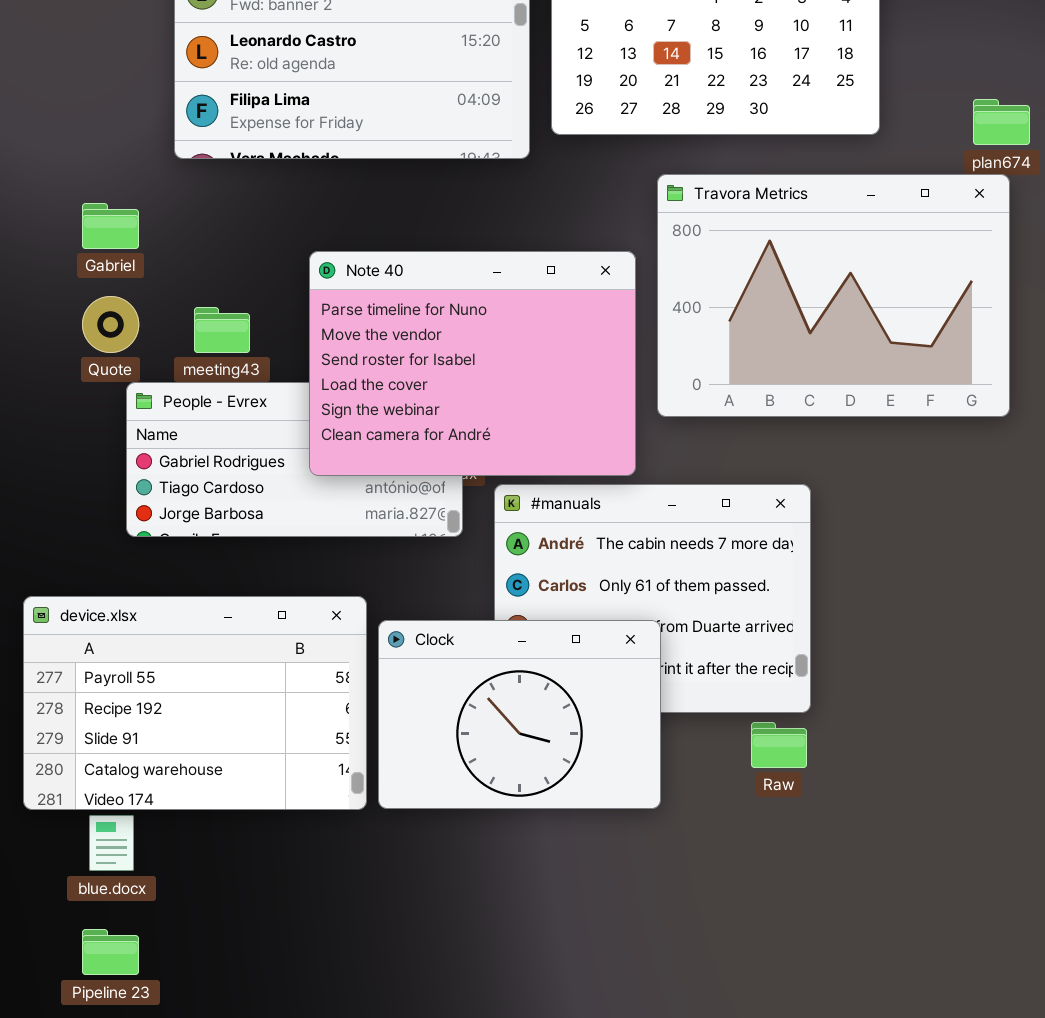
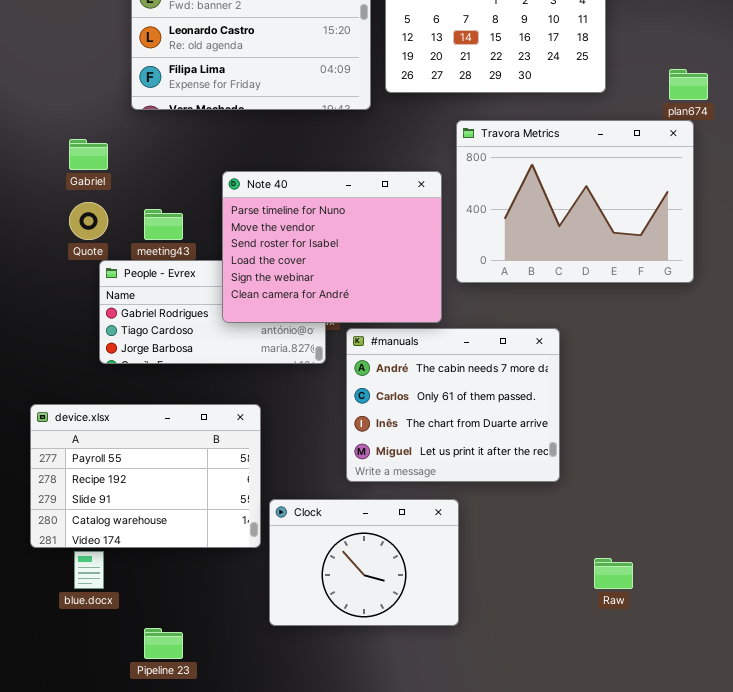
Clock: [378,620,661,809] -> [269,499,459,626], moved
Raw: [751,722,807,768] -> [594,558,633,589], moved
Pipeline 23: [82,929,139,975] -> [144,628,183,659], moved

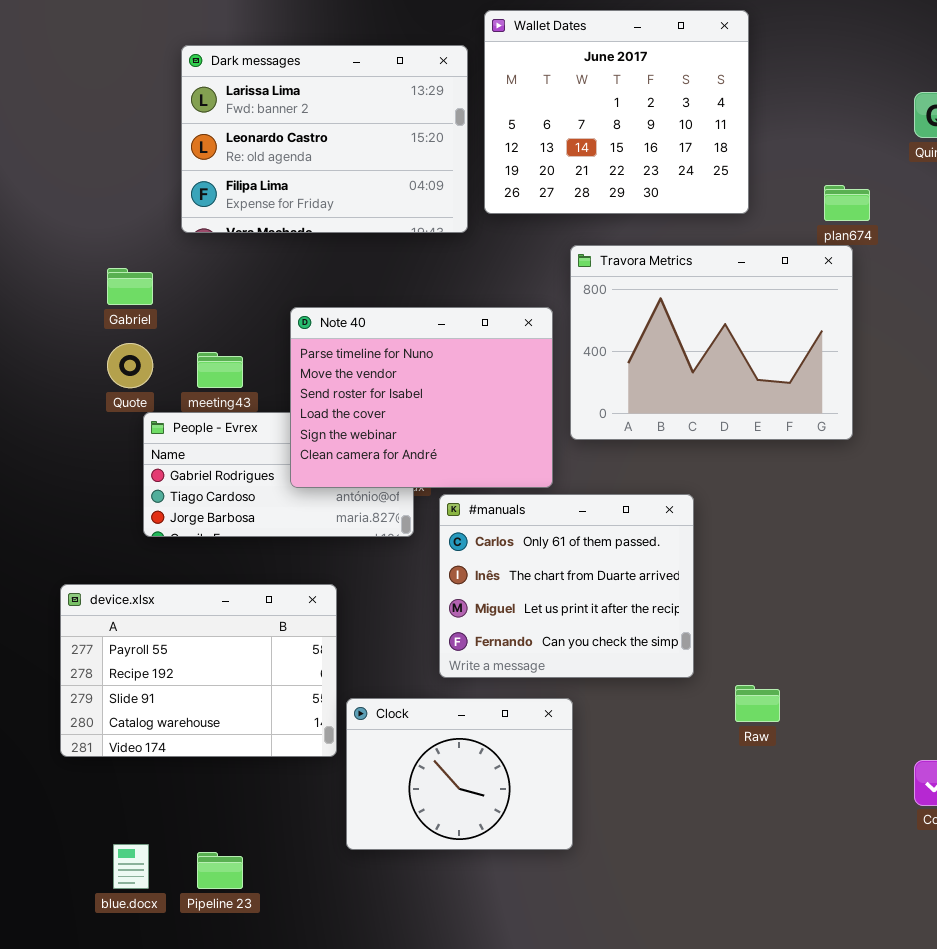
#manuals: [346,328,560,482] -> [439,494,694,678], scrolled down 1 row
blue.docx: [74,551,104,589] -> [113,844,149,889], moved
Raw: [594,558,633,589] -> [735,685,780,722], moved

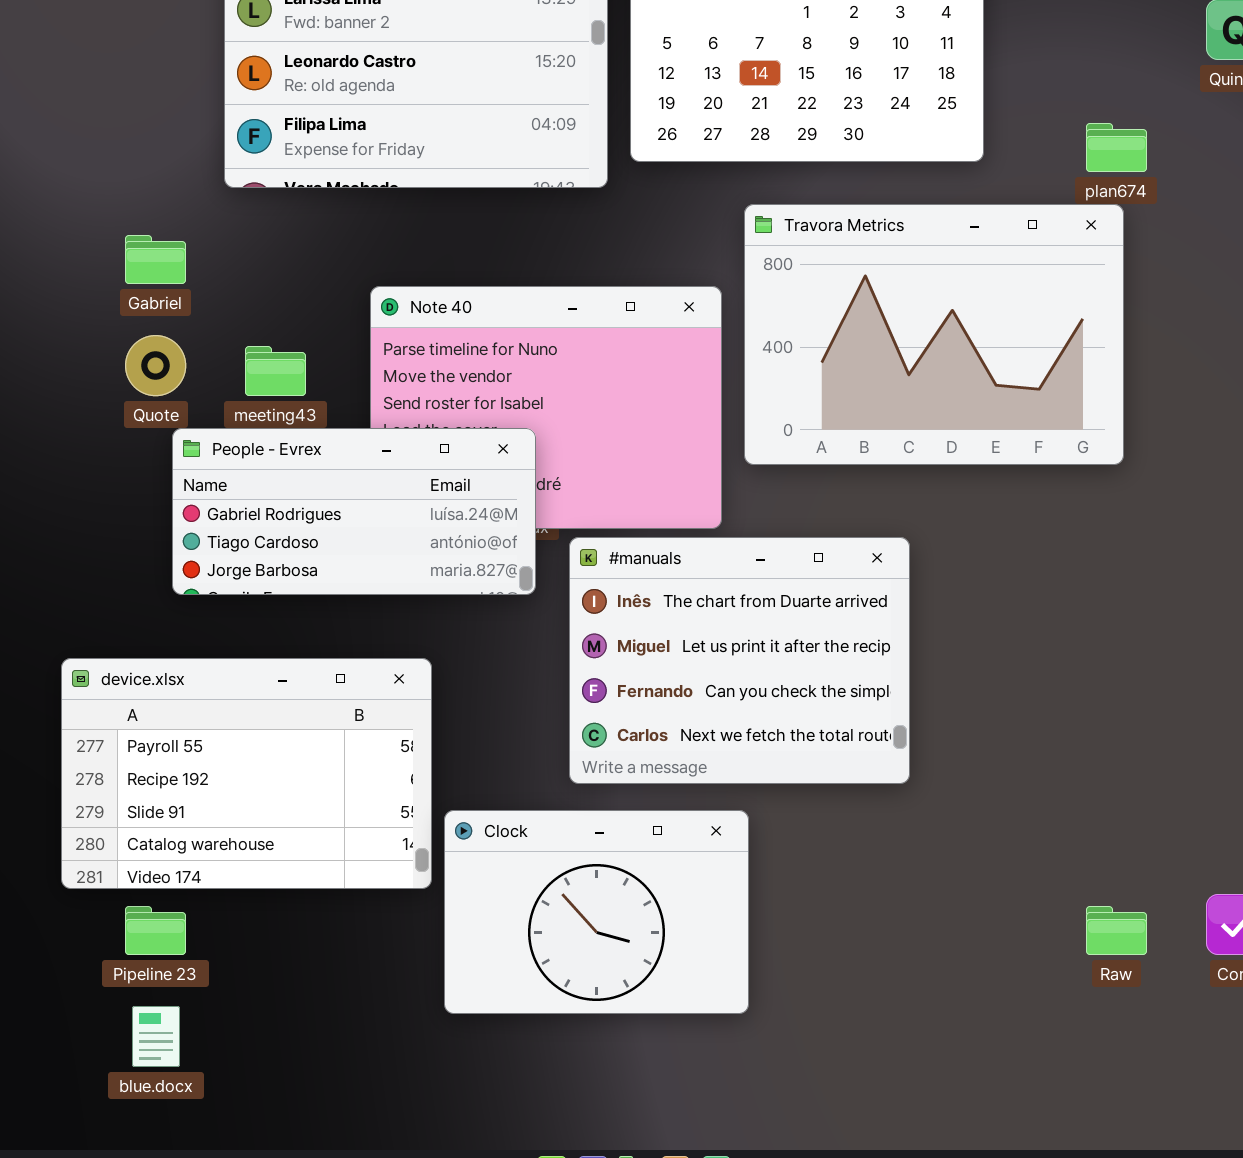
People - Evrex: [143,412,414,537] -> [172,428,536,595], raised
#manuals: [439,494,694,678] -> [569,537,910,784], scrolled down 1 row
Raw: [735,685,780,722] -> [1086,906,1147,955], moved
Pipeline 23: [197,852,243,889] -> [125,906,186,955], moved

